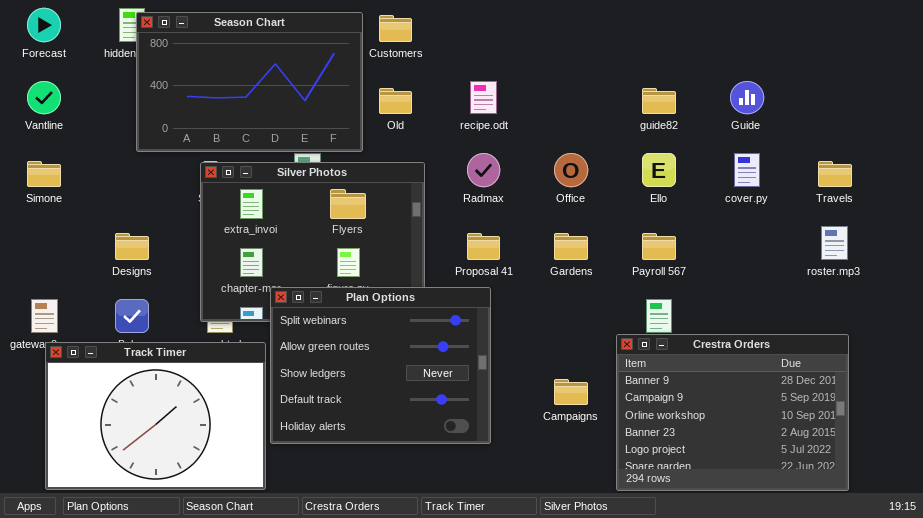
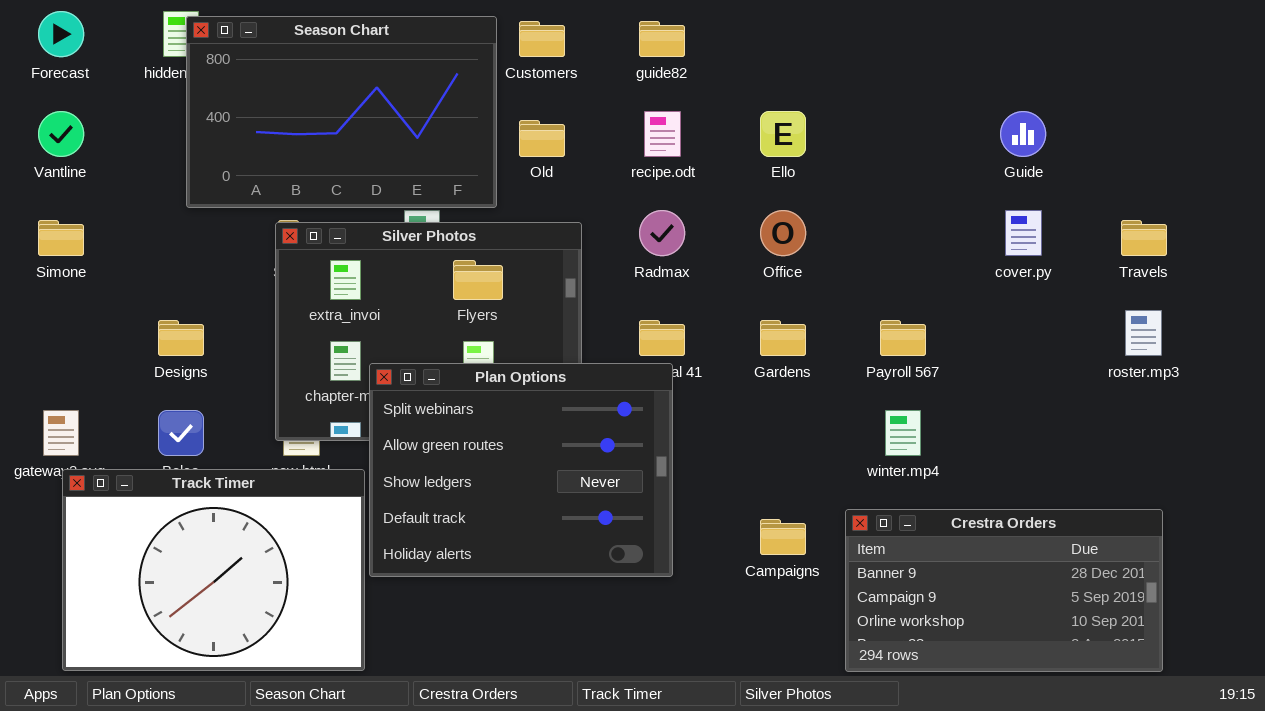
guide82: [642,88,676,114] -> [639,21,685,57], moved
Ello: [642,153,676,187] -> [760,111,806,157], moved
Plan Options: [270,287,491,444] -> [369,363,673,577], moved
Crestra Orders: [616,334,849,491] -> [845,509,1163,672], resized

